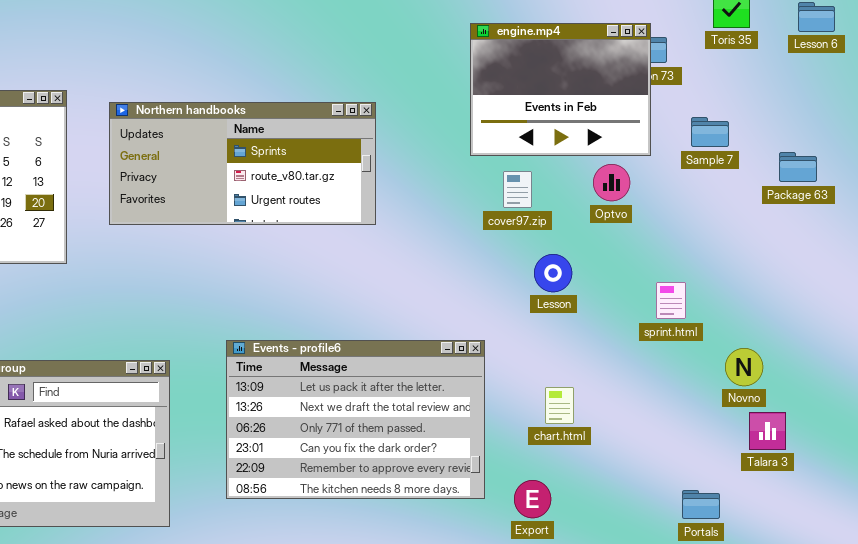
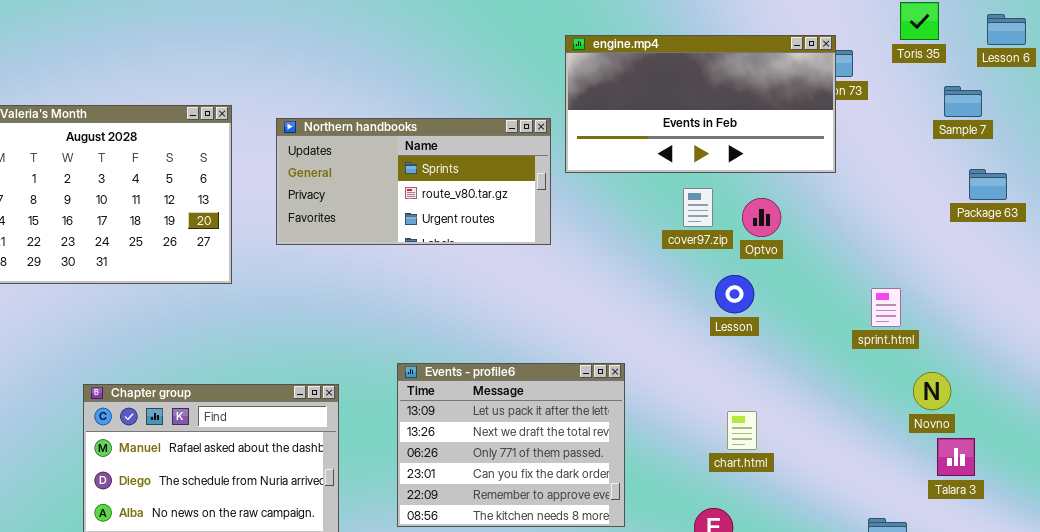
engine.mp4: [470,23,651,156] -> [565,35,836,173], resized
Sample 7: [691,117,729,147] -> [944,86,982,117], moved
Optvo: [593,164,630,201] -> [742,198,781,237], moved
sprint.html: [656,282,686,319] -> [871,288,901,327], moved
Events - profile6: [226,340,485,499] -> [397,363,625,527], resized

